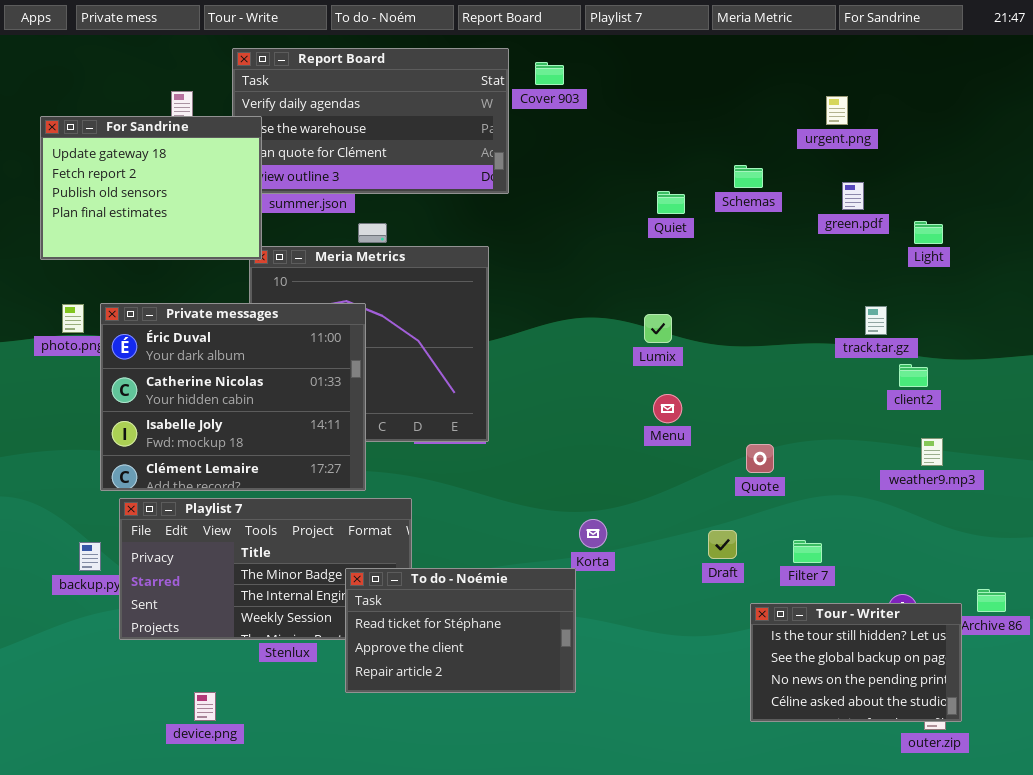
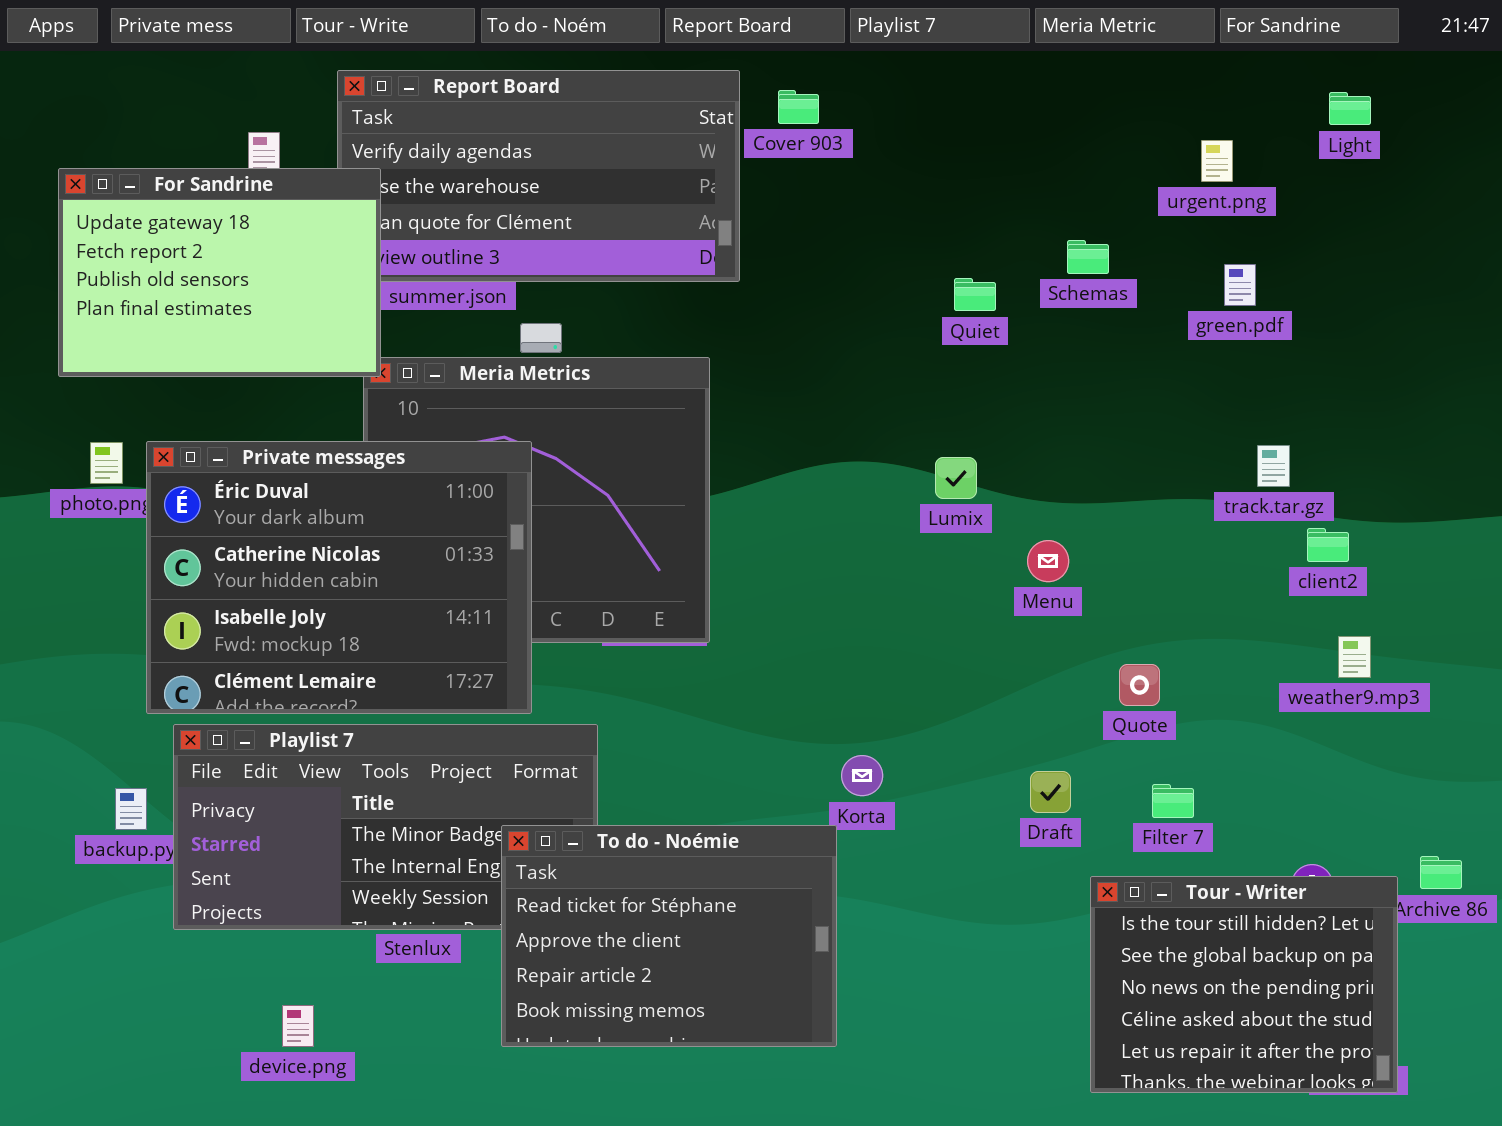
Light: [914,221,943,244] -> [1329,92,1371,125], moved
Menu: [653,394,682,423] -> [1027,540,1069,582], moved
Quote: [746,444,774,473] -> [1119,664,1160,706], moved
To do - Noémie: [345,568,576,693] -> [501,825,837,1047], resized
Tour - Writer: [750,603,962,722] -> [1090,876,1398,1093], resized

